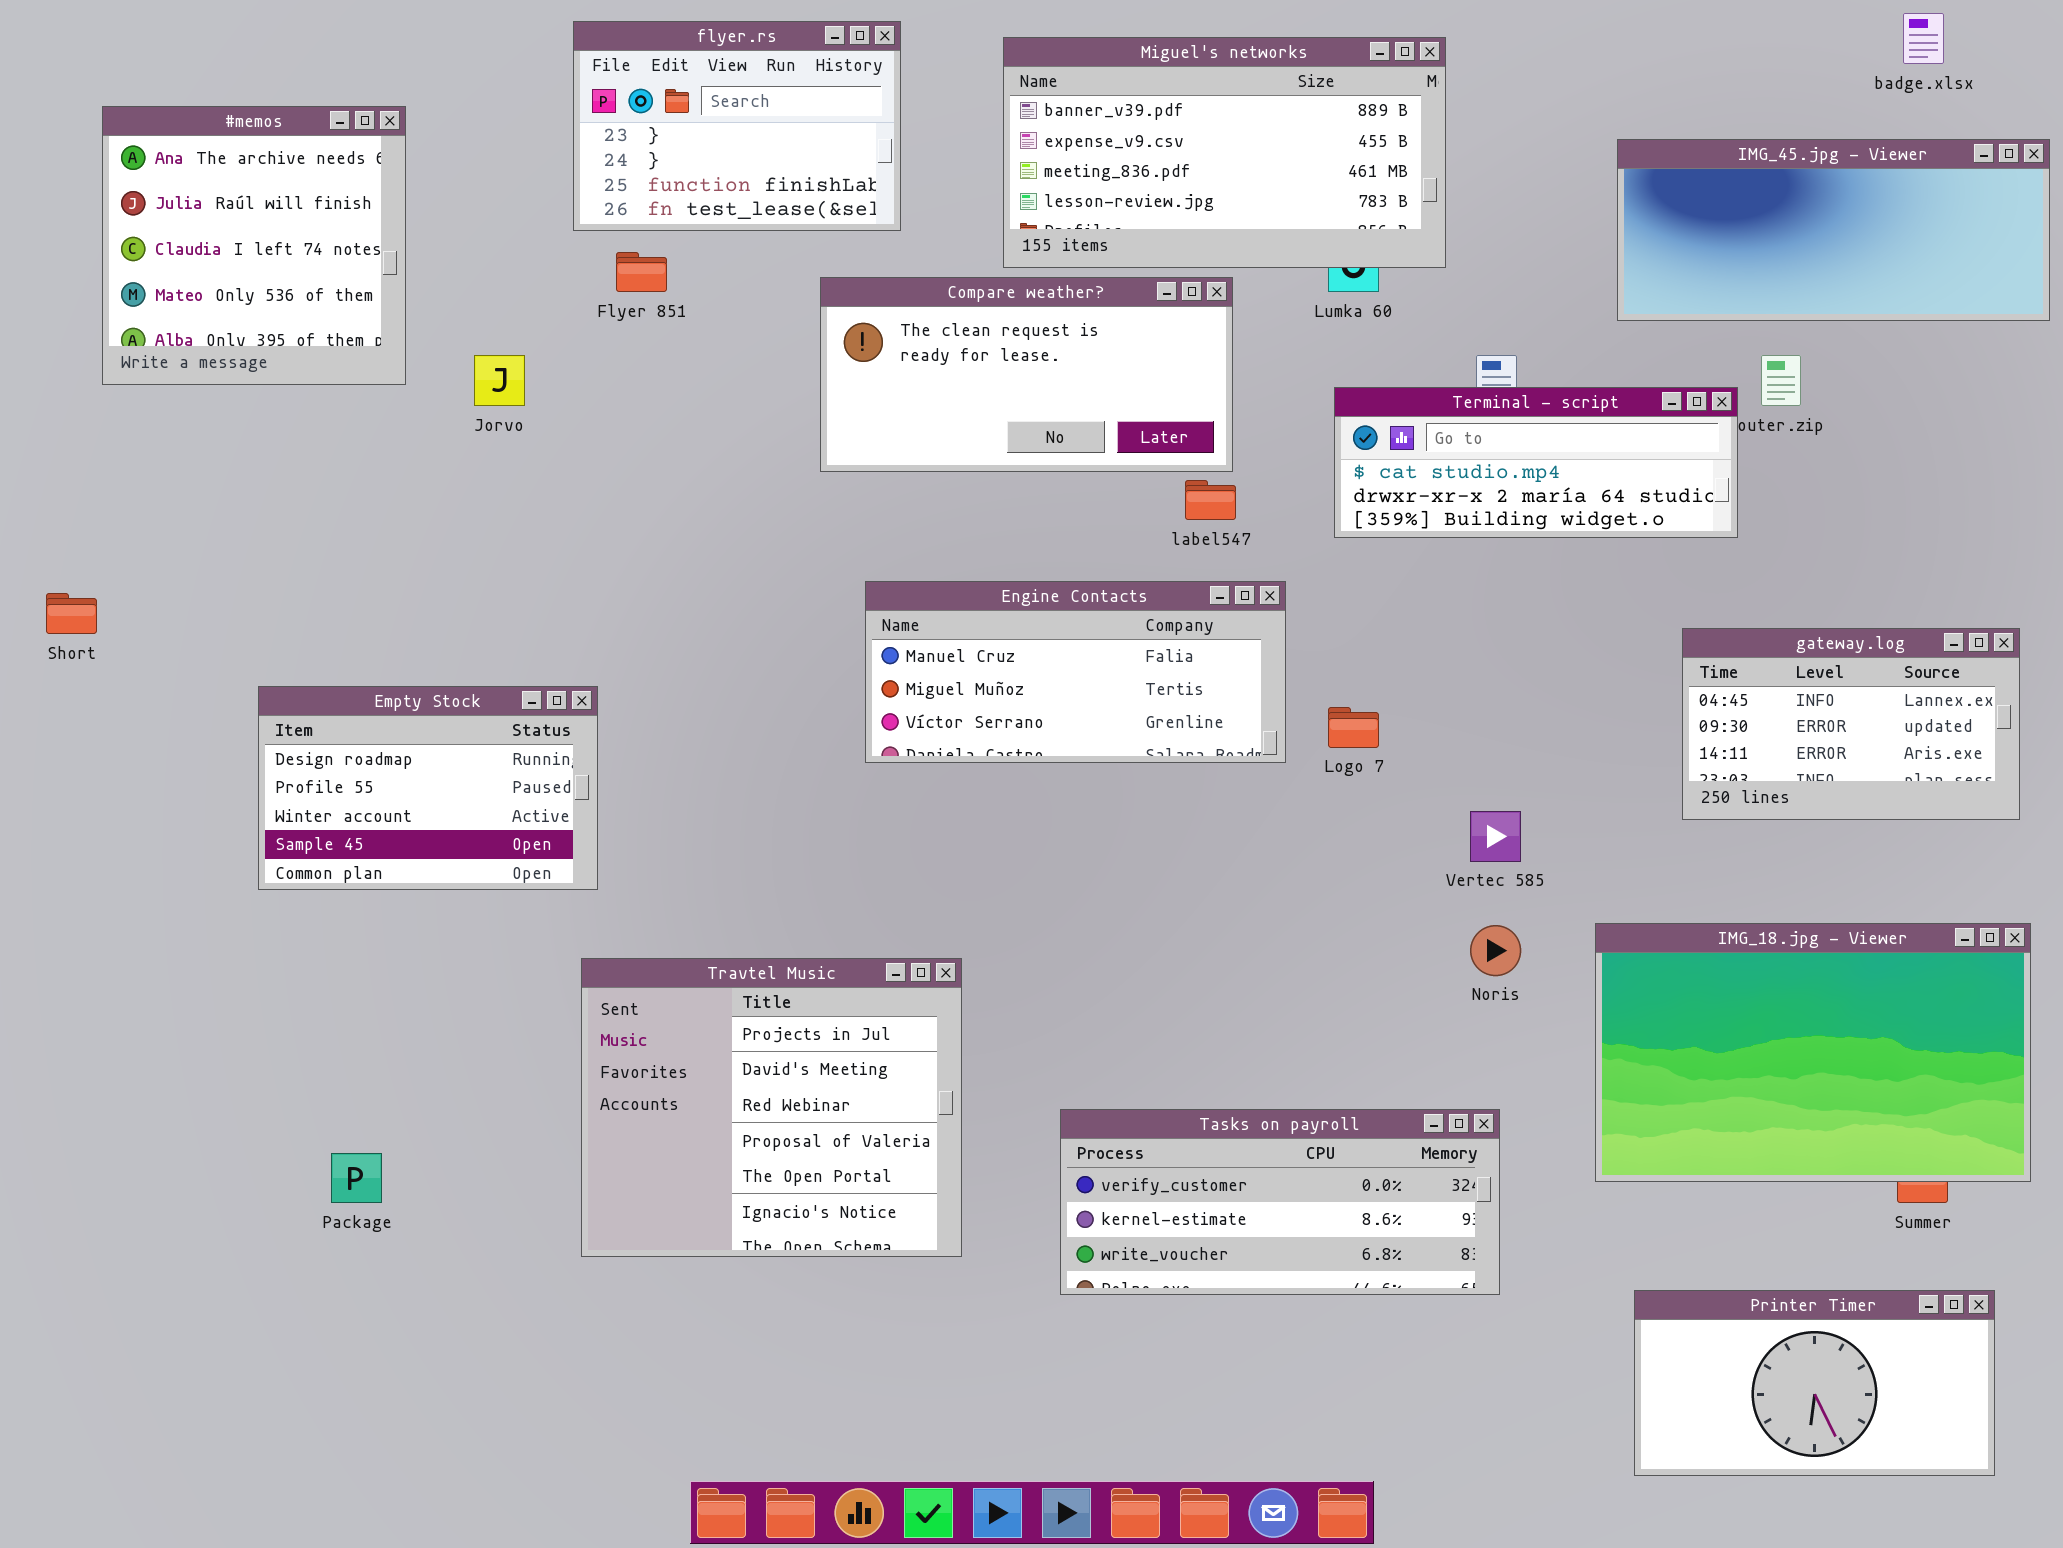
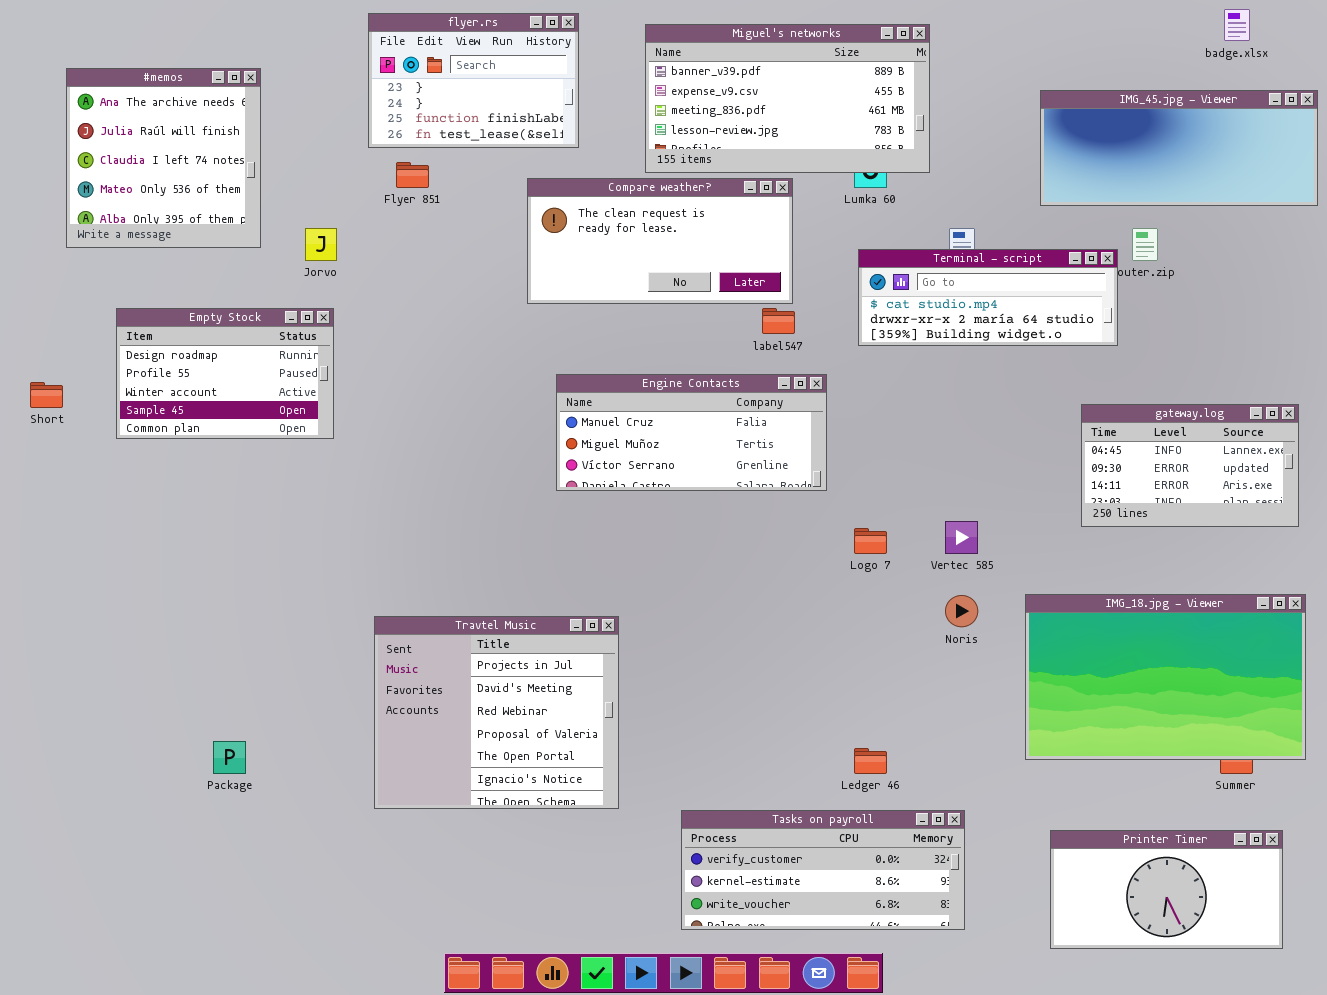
Empty Stock: [258,686,598,890] -> [116,308,334,439], moved
Logo 7: [1328,707,1379,748] -> [854,528,887,554], moved
Tasks on payroll: [1060,1109,1500,1295] -> [681,810,965,930], moved

